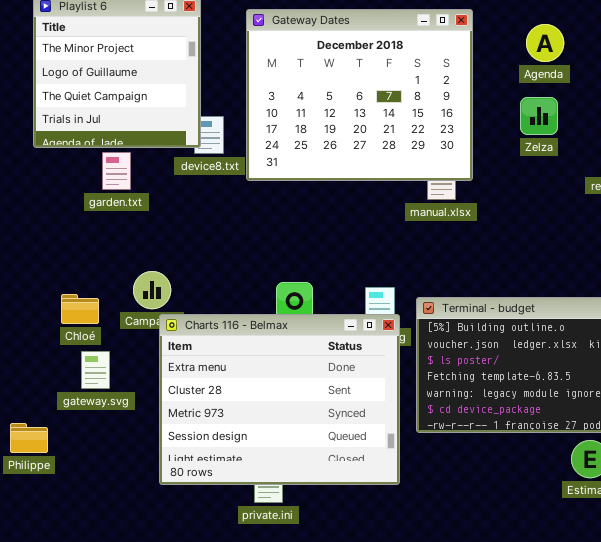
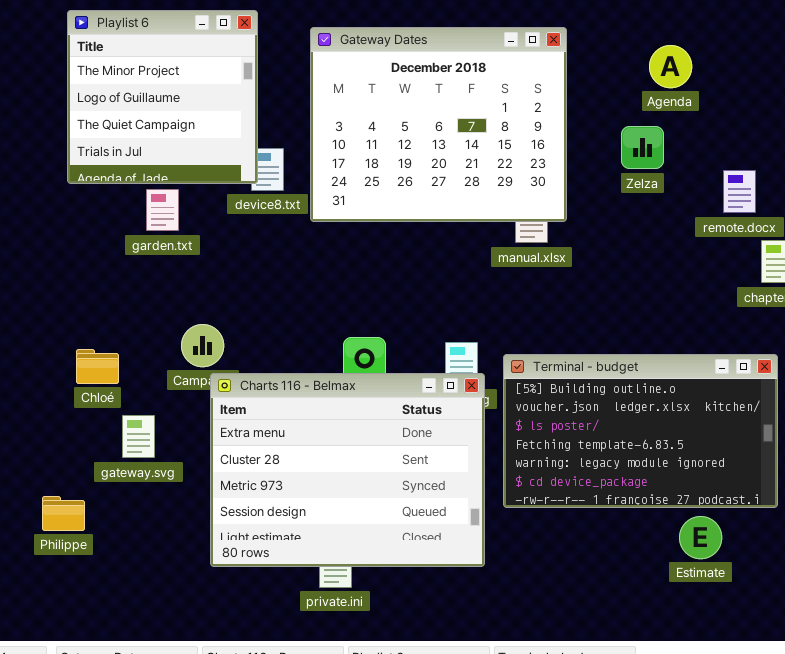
Agenda: [526,24,564,62] -> [649,45,692,88], moved
Chloé: [61,294,99,324] -> [76,349,119,384], moved

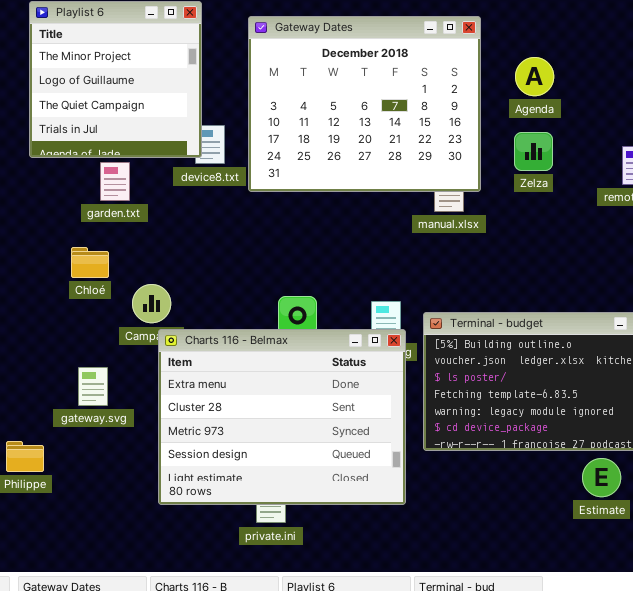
Agenda: [649,45,692,88] -> [515,57,554,96], moved
Zelza: [621,126,664,169] -> [514,132,553,171], moved
Chloé: [76,349,119,384] -> [71,247,109,278], moved

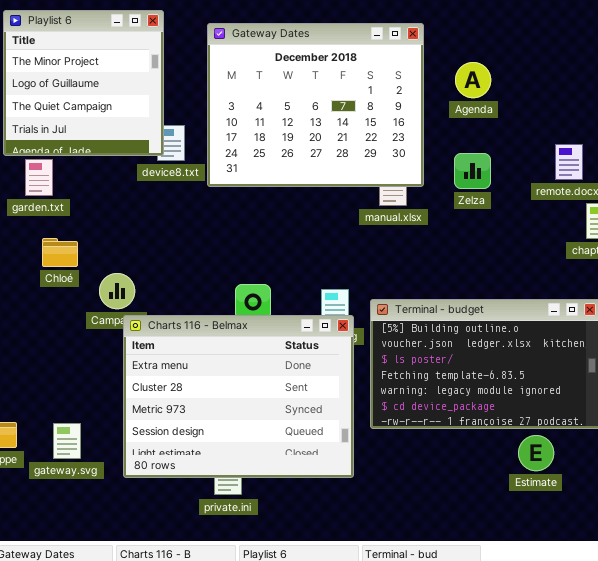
Zelza: [514,132,553,171] -> [454,153,491,189], moved
garden.txt: [100,162,130,201] -> [25,159,53,196], moved
gateway.svg: [78,367,108,406] -> [53,423,81,459], moved

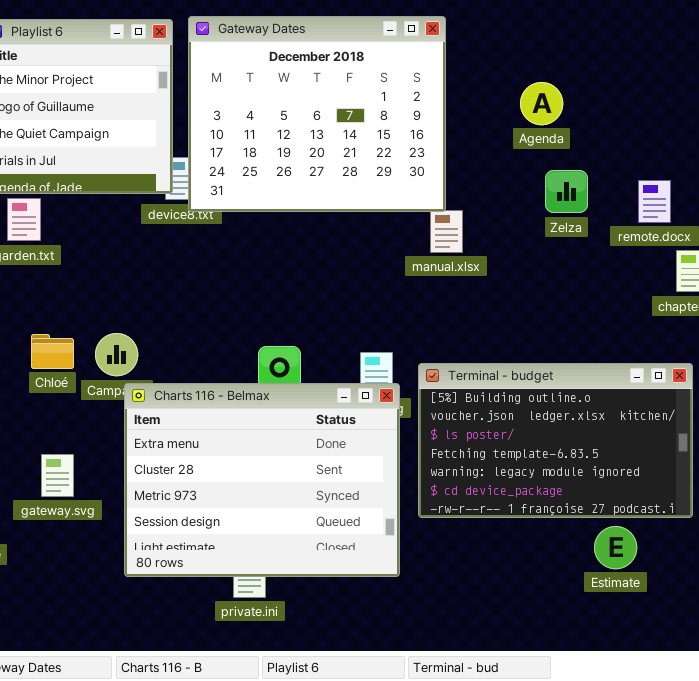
Gateway Dates: [207,23,424,187] -> [188,16,446,212], moved
Zelza: [454,153,491,189] -> [545,170,588,213], moved
Chloé: [42,238,78,267] -> [31,334,74,369], moved
gateway.svg: [53,423,81,459] -> [41,454,74,497], moved

